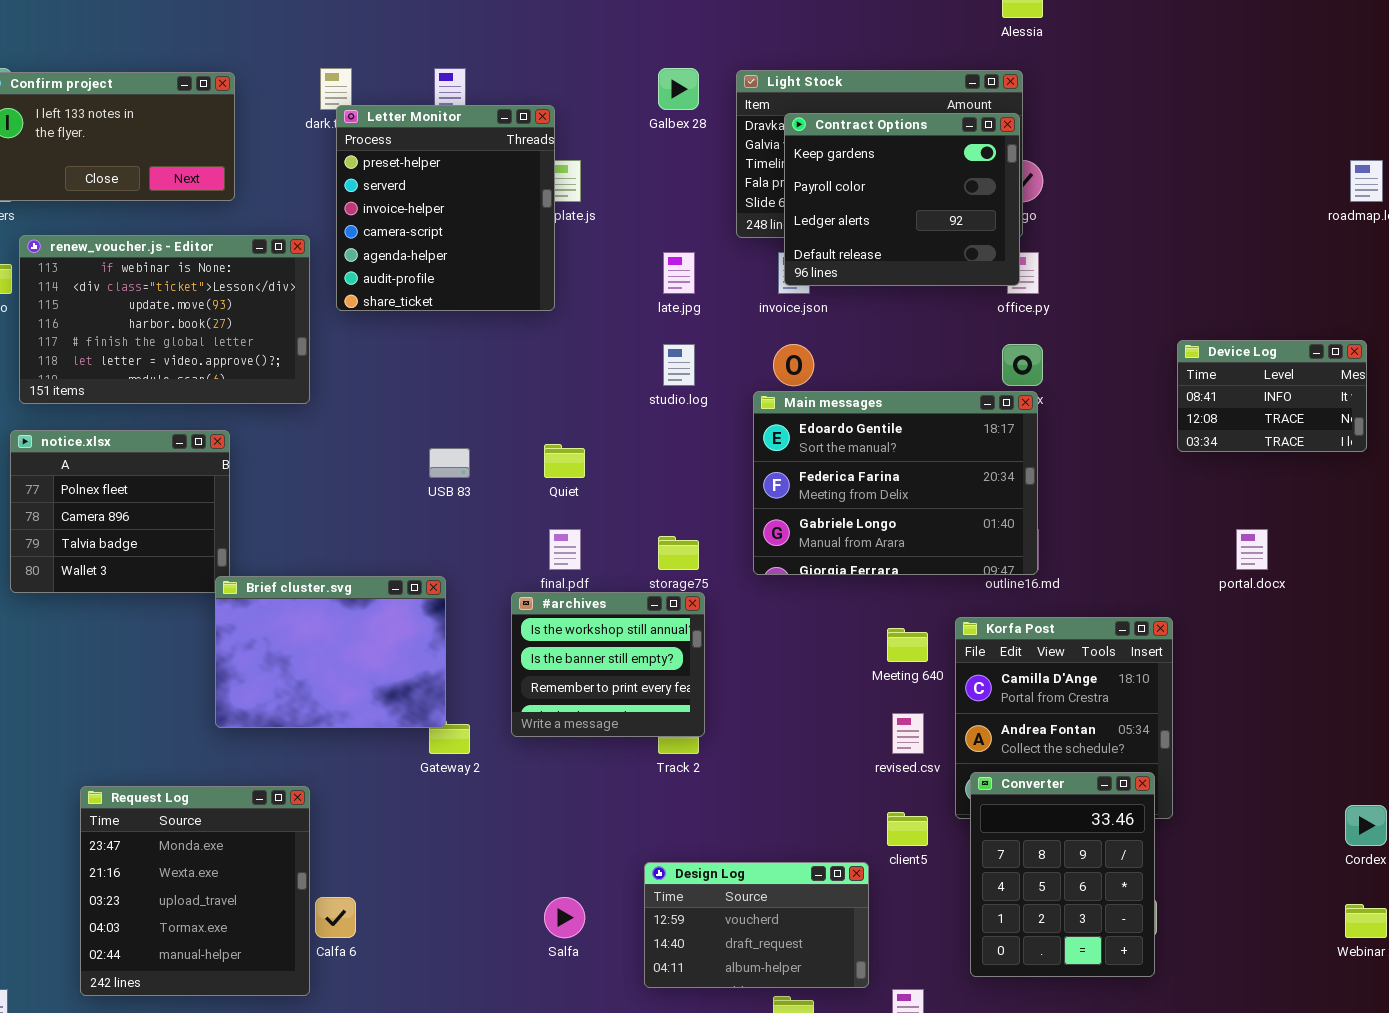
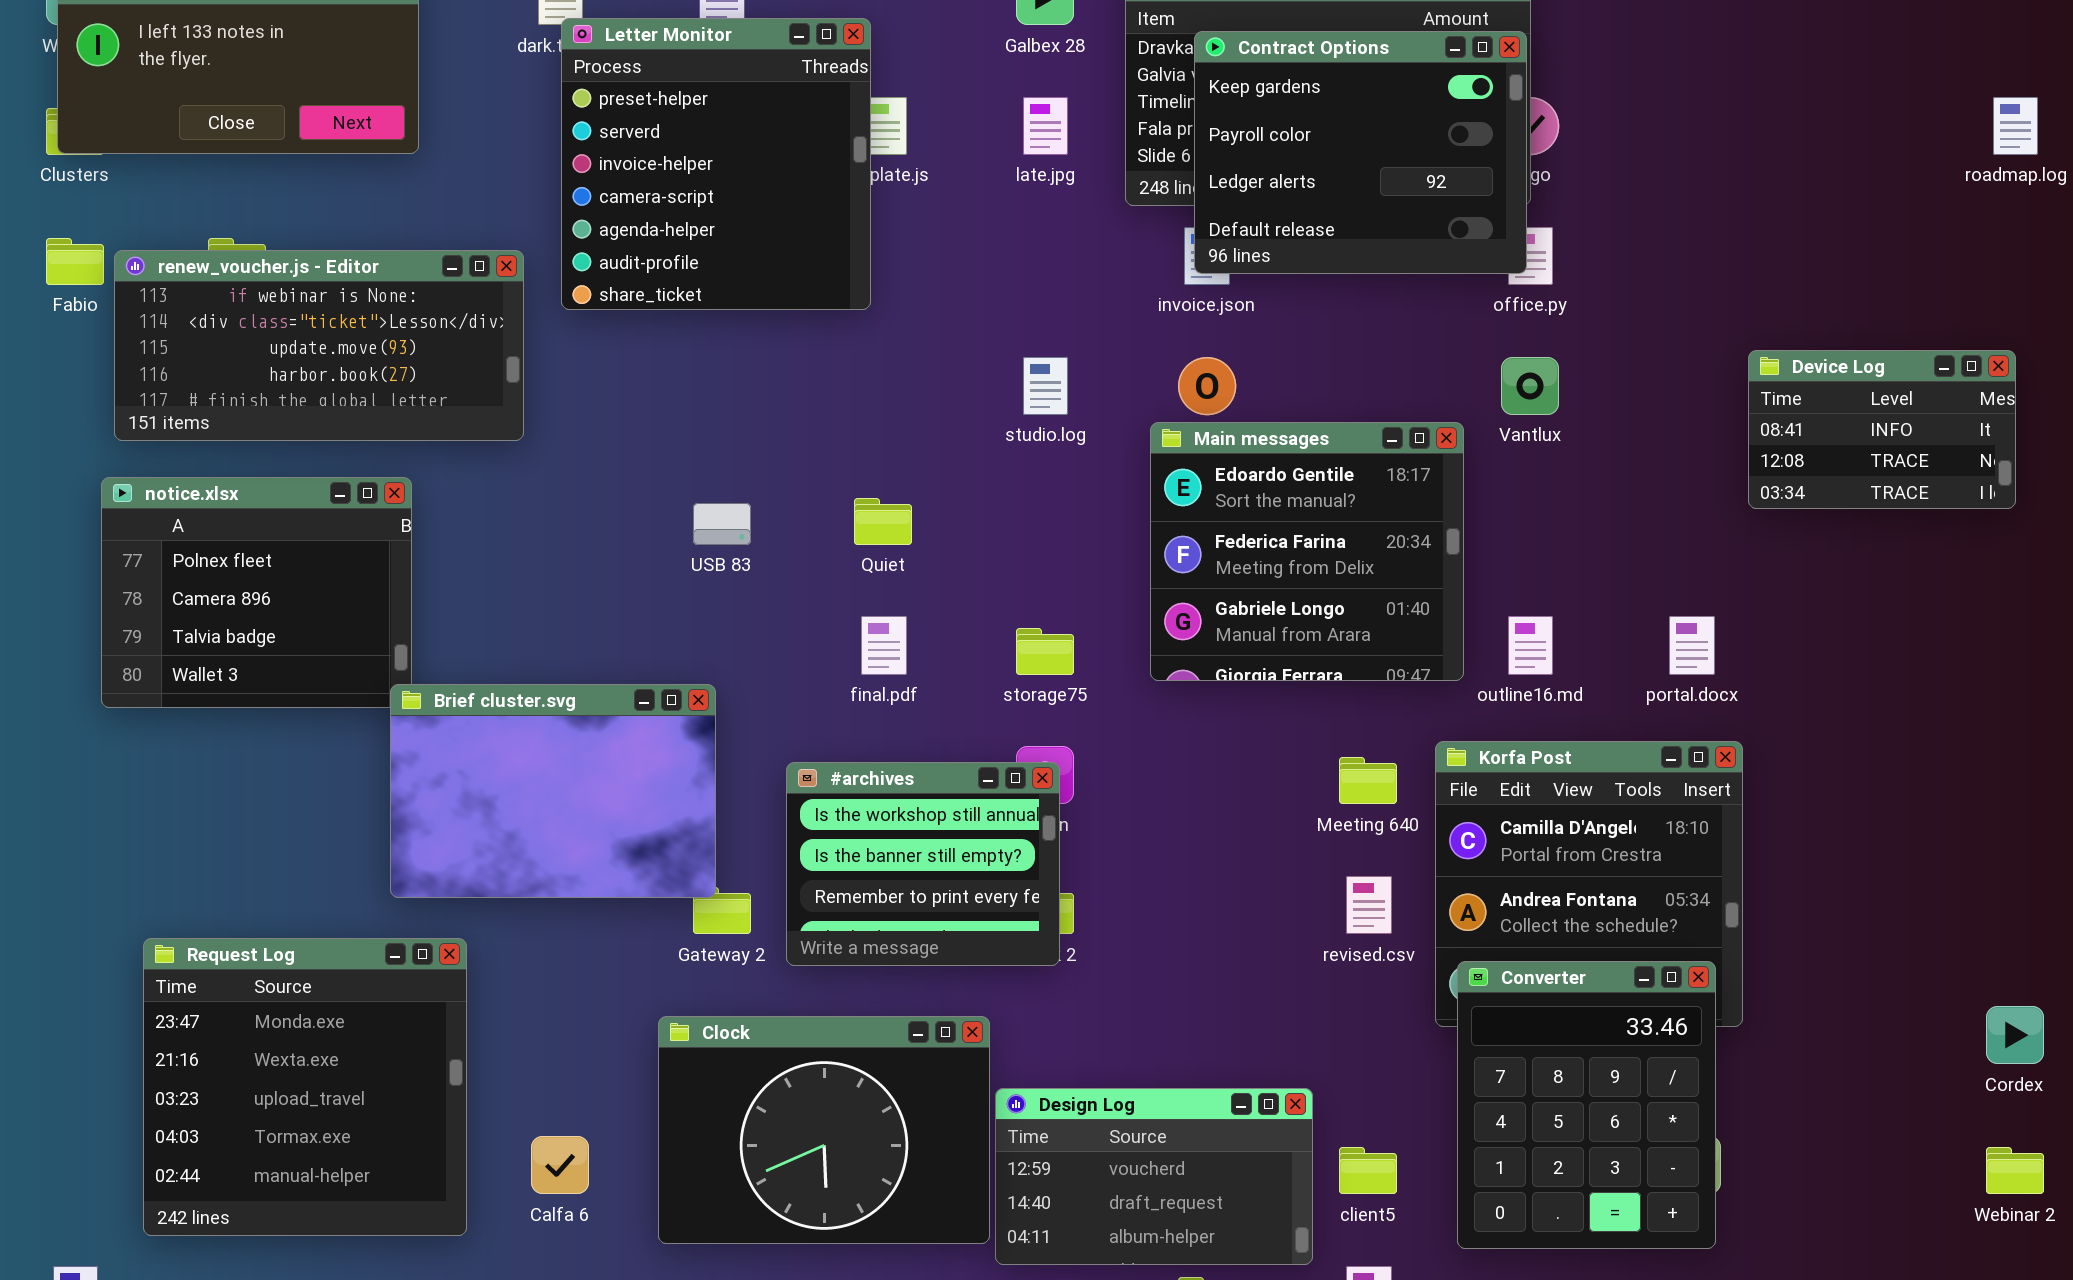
renew_voucher.js - Editor: [19,235,310,404] -> [114,250,524,441], resized
late.jpg: [663,252,695,294] -> [1023,97,1068,155], moved
Main messages: [753,391,1038,575] -> [1150,422,1464,681], resized
portal.docx: [1236,529,1268,570] -> [1669,616,1715,675], moved
#archives: [511,592,705,737] -> [786,762,1060,966], moved
Request Log: [80,786,310,996] -> [143,938,467,1236], moved
Clock: none -> [658,1016,990,1244], opened
client5: [887,812,928,846] -> [1339,1147,1397,1194], moved

